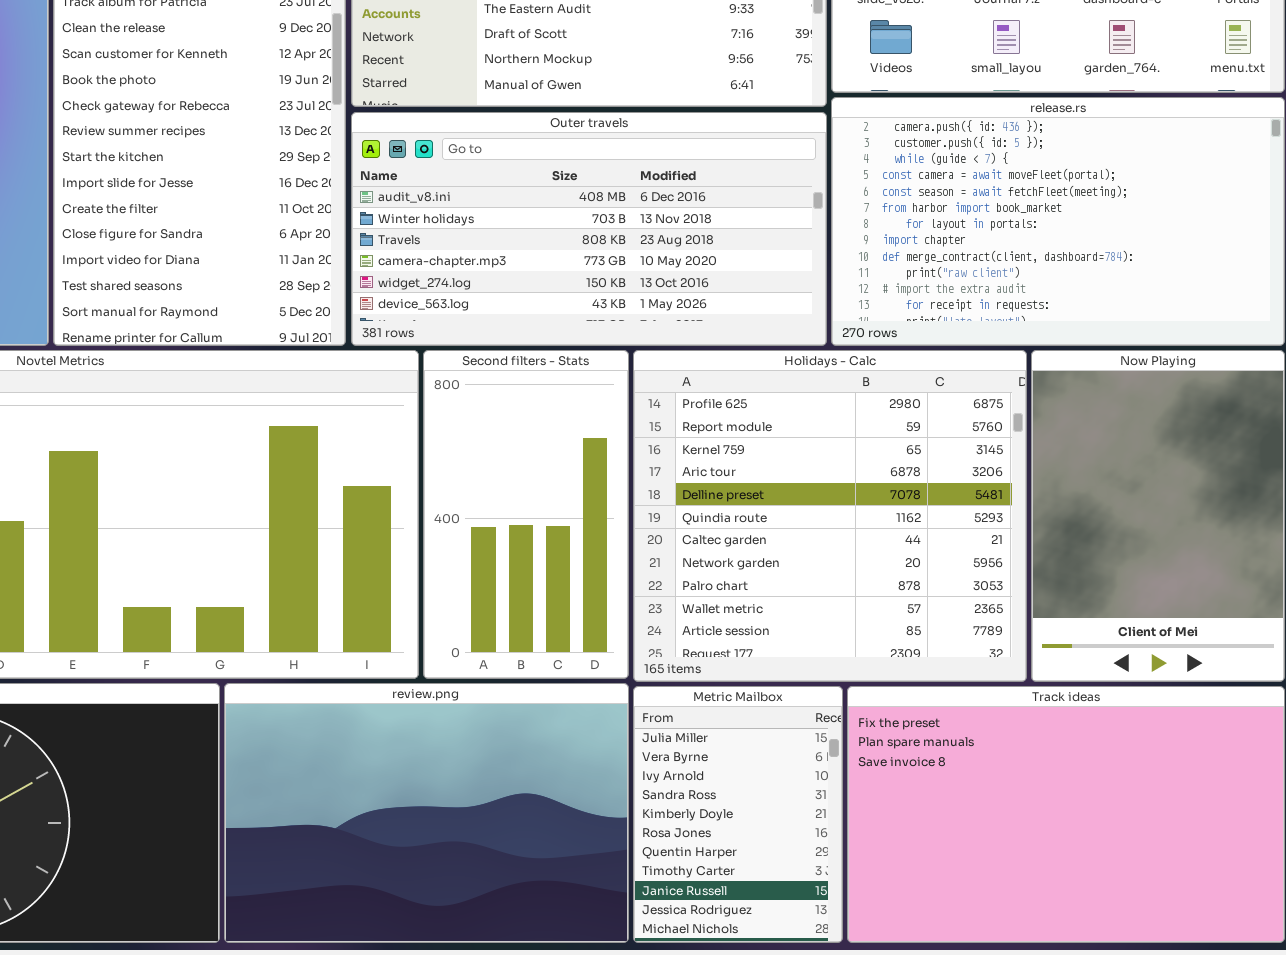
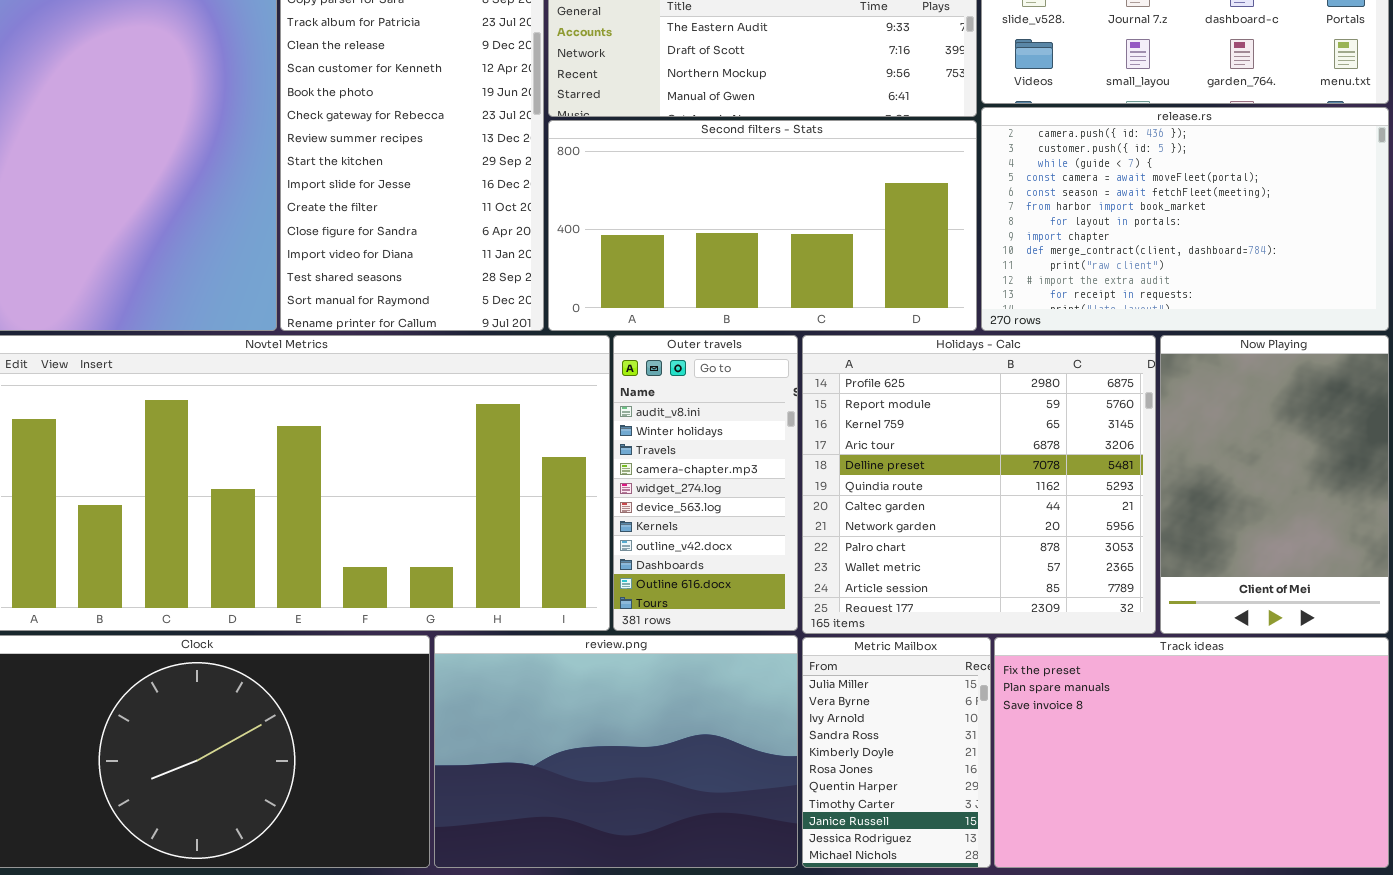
Outer travels: [351,112,827,346] -> [613,335,798,631], moved, resized
Second filters - Stats: [423,350,629,679] -> [548,120,977,331], moved, resized

